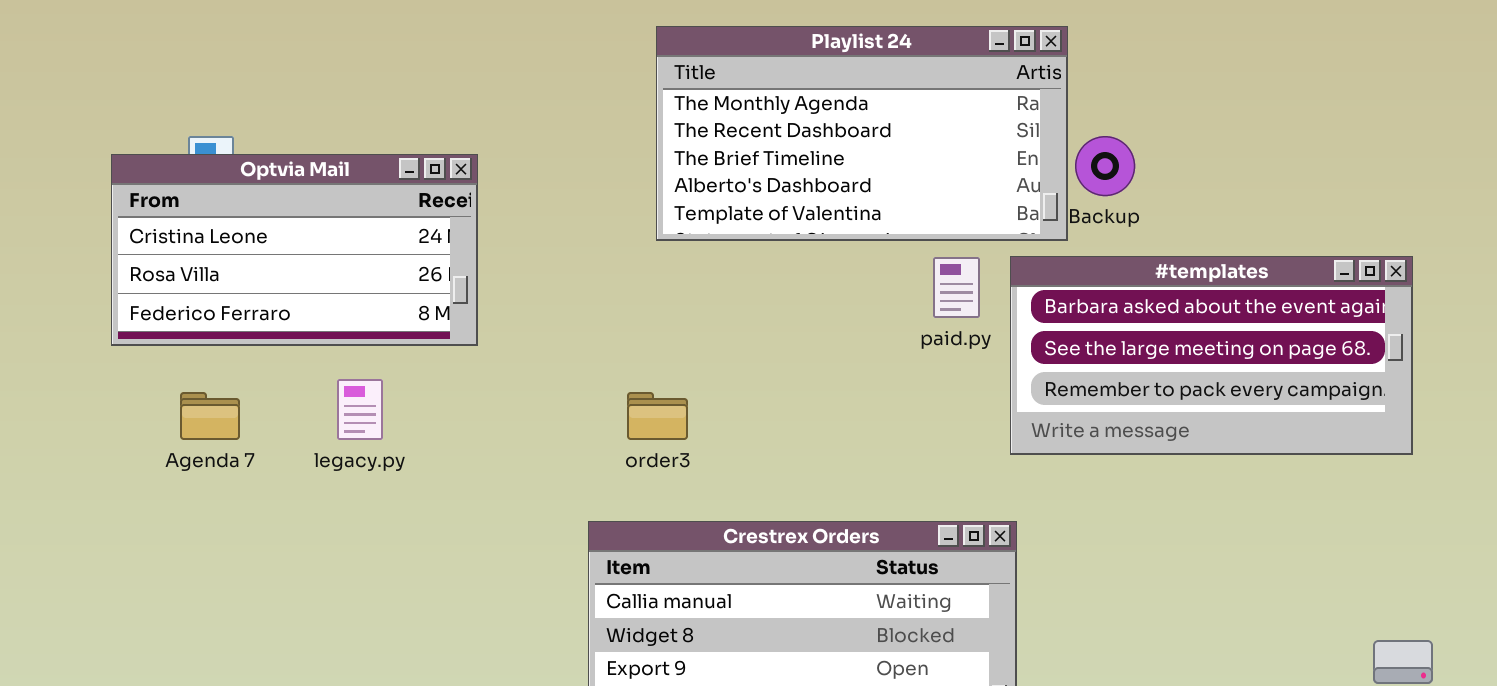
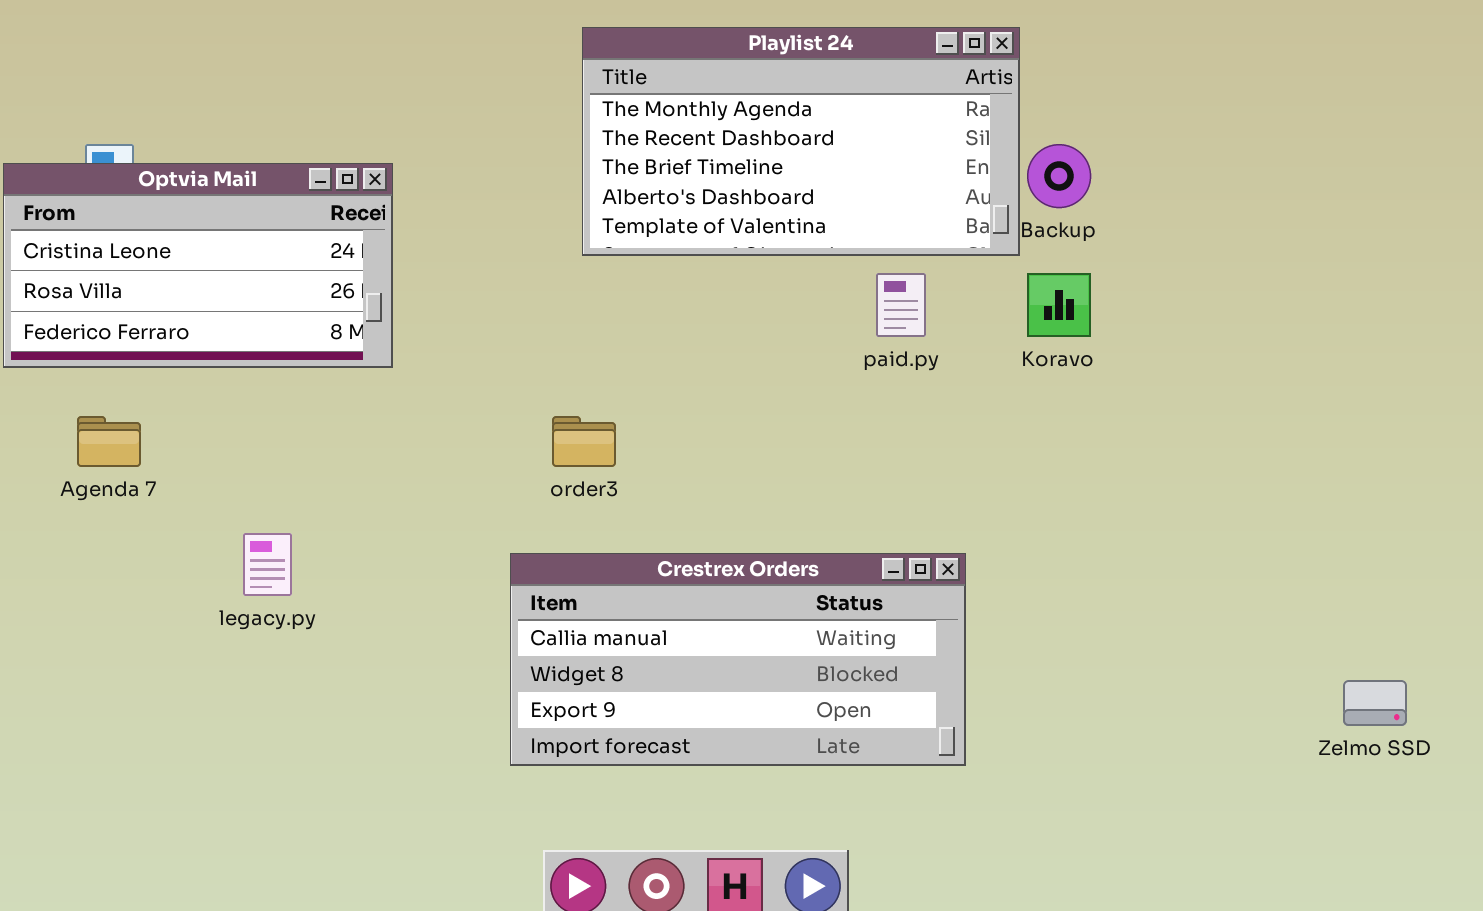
#templates: [1010,256,1413,455] -> none, closed
legacy.py: [337,379,383,440] -> [243,533,292,596], moved

